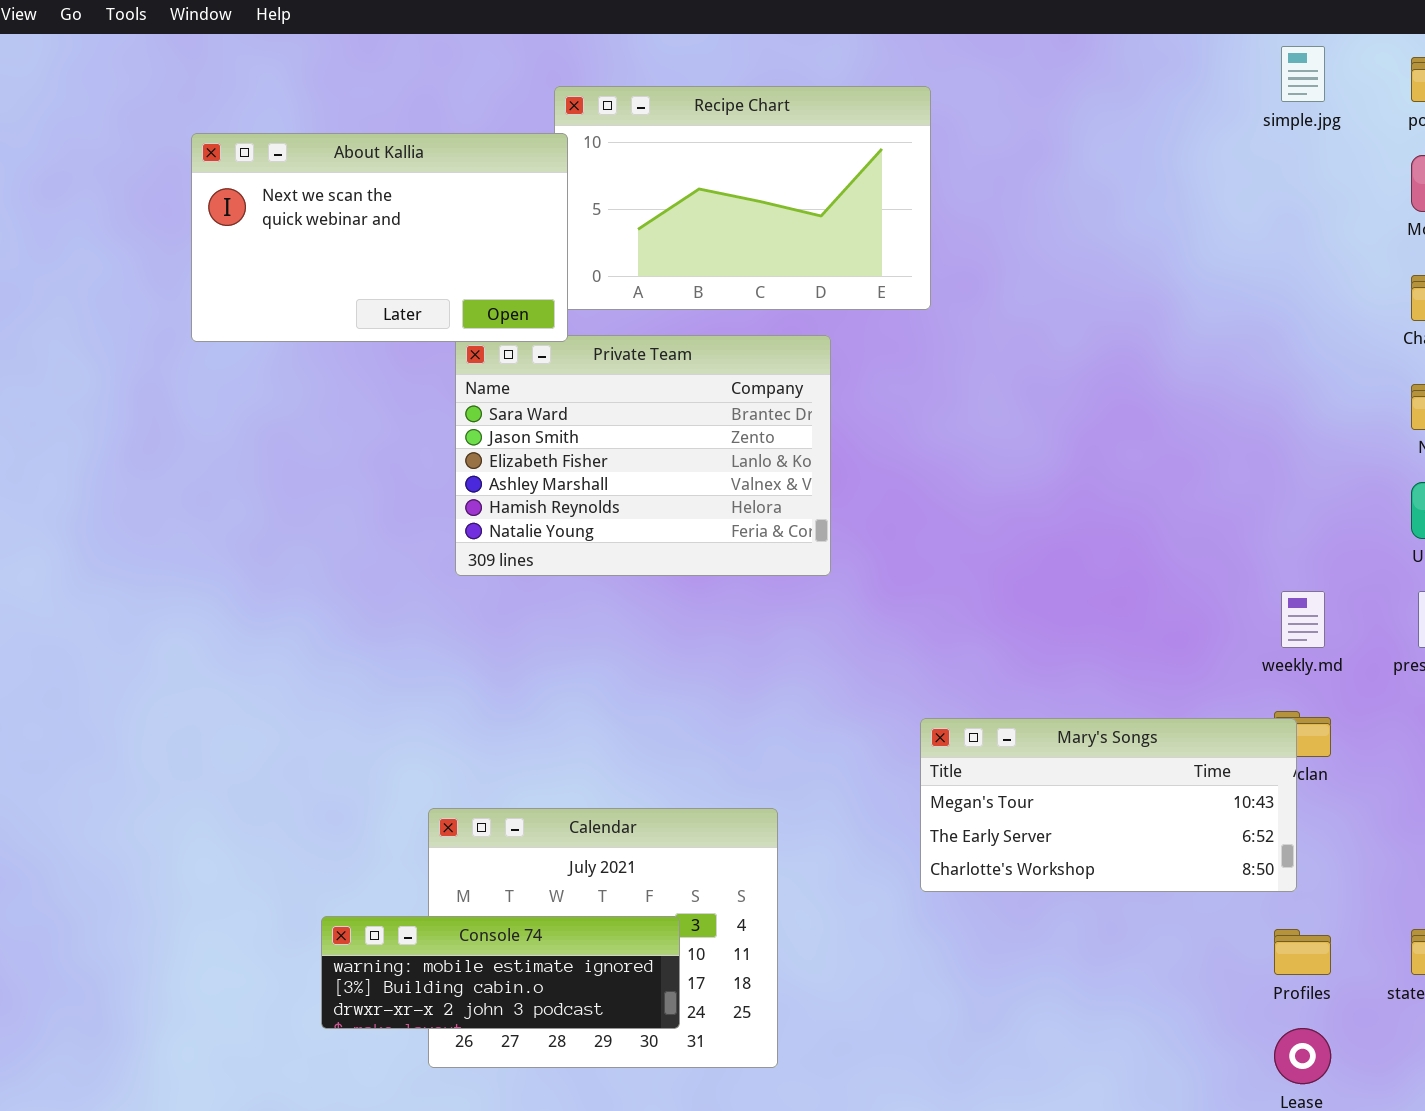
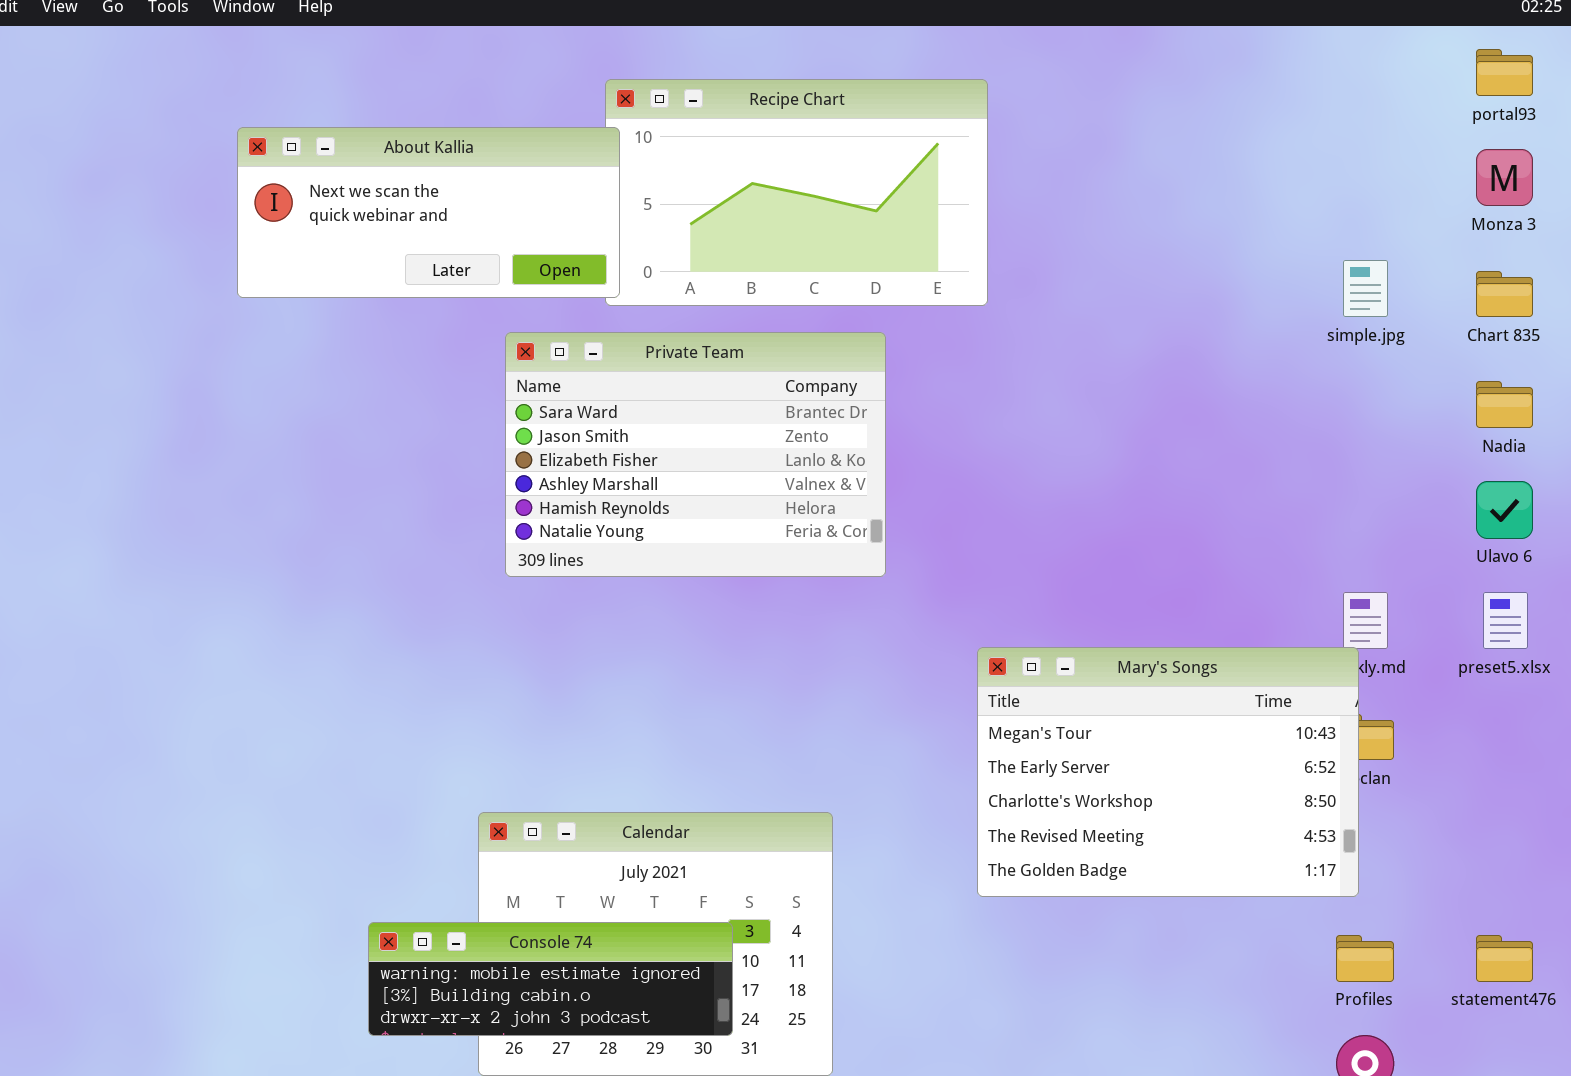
simple.jpg: [1281,46,1325,102] -> [1343,260,1388,317], moved
About Kallia: [191,133,568,342] -> [237,127,620,298], resized
Mary's Songs: [920,718,1297,892] -> [977,647,1359,897], resized

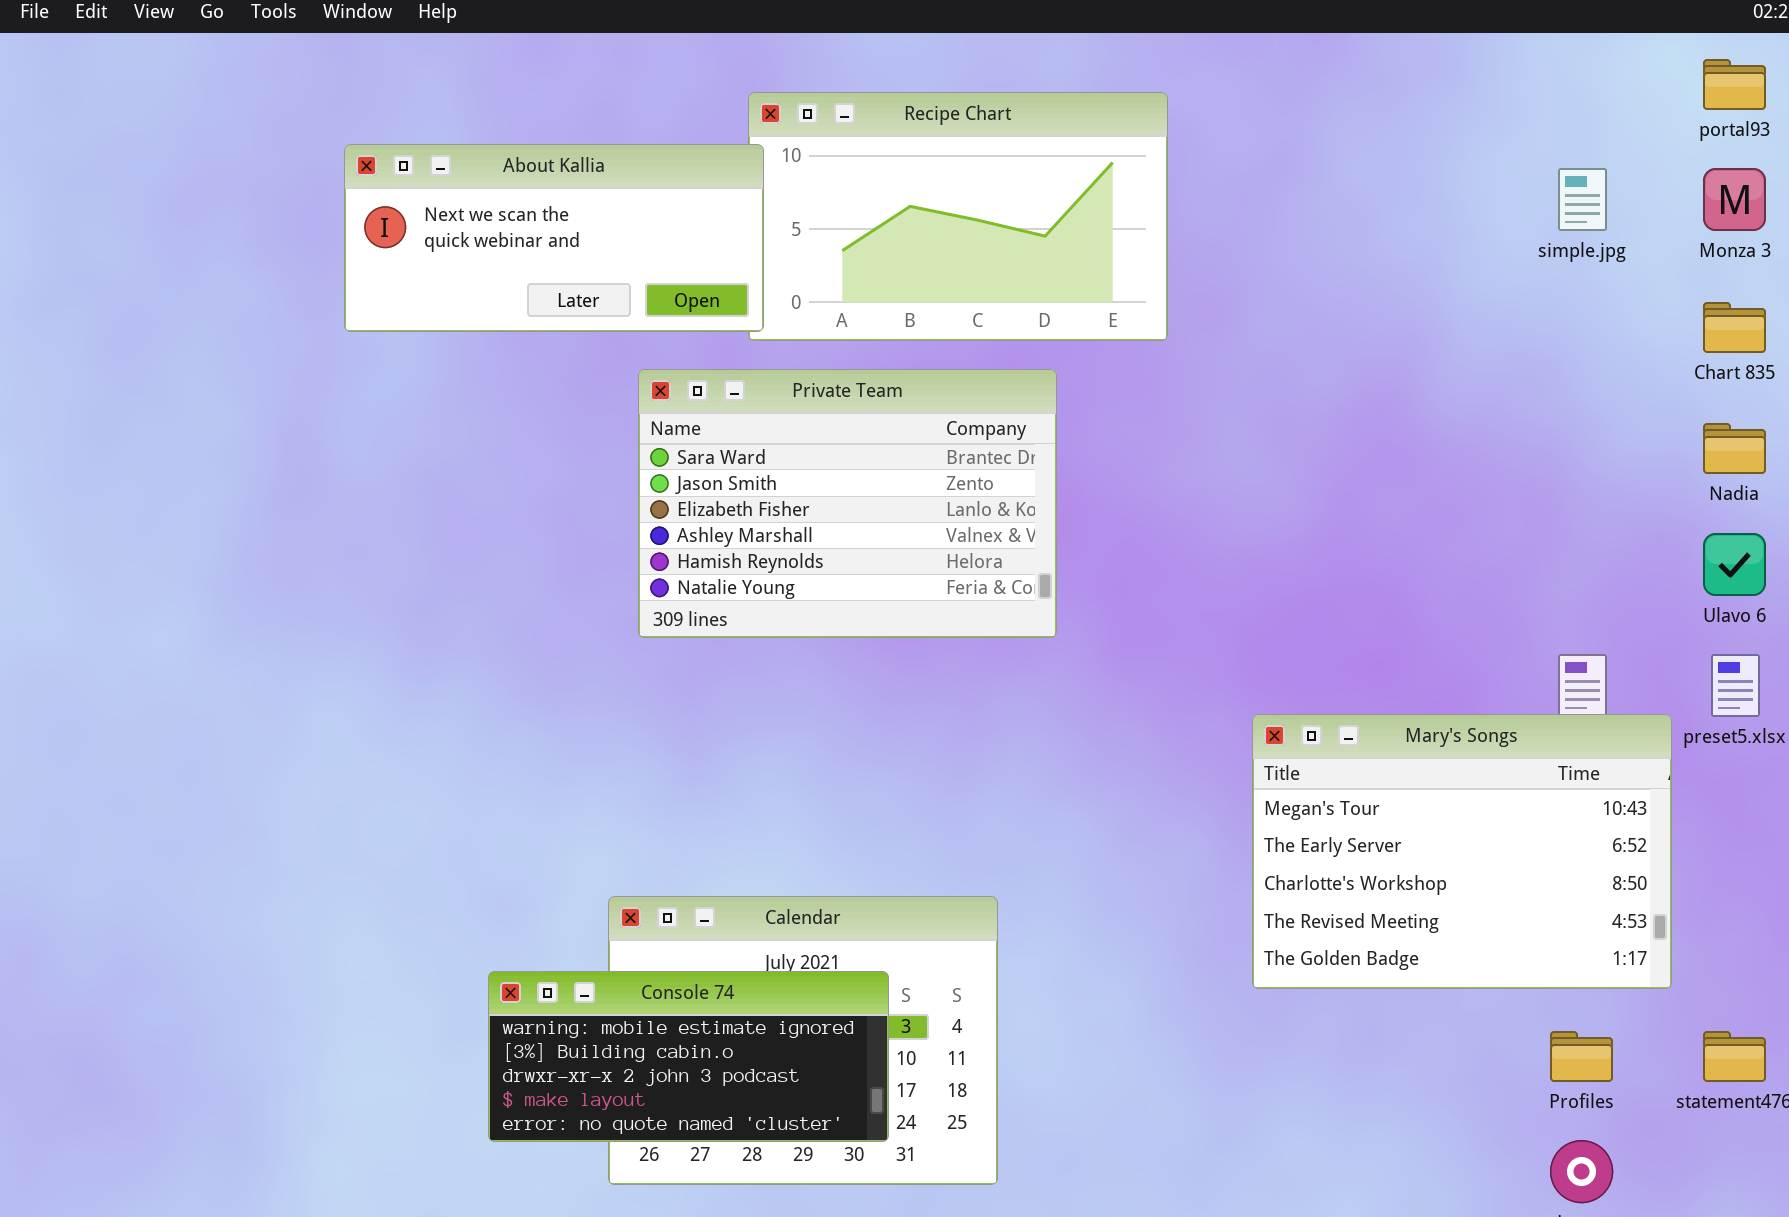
simple.jpg: [1343,260,1388,317] -> [1558,168,1607,231], moved
Mary's Songs: [977,647,1359,897] -> [1252,714,1672,989], moved
Console 74: [368,922,733,1036] -> [488,971,889,1142], resized

